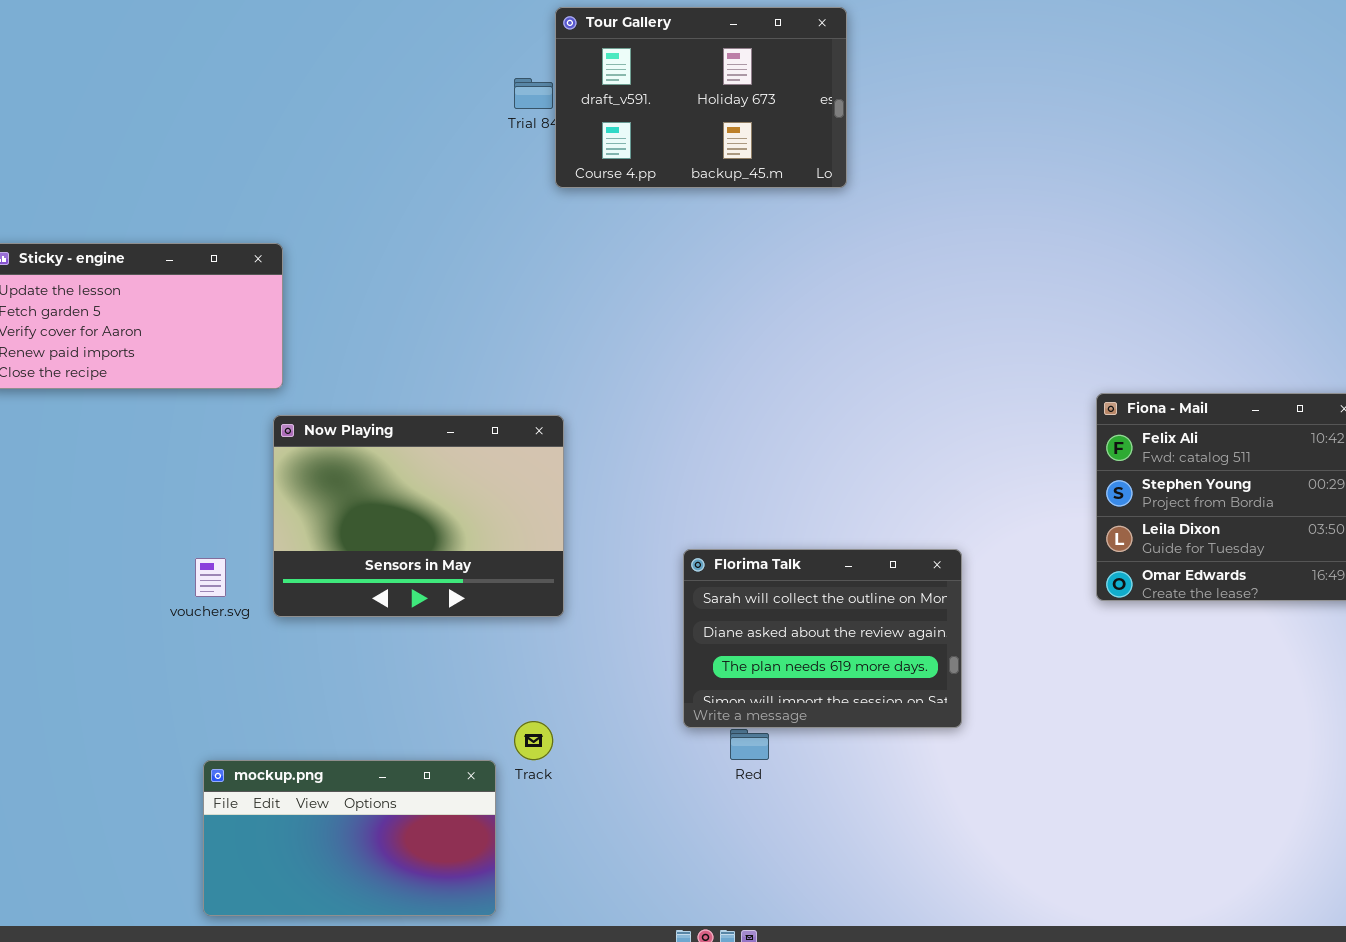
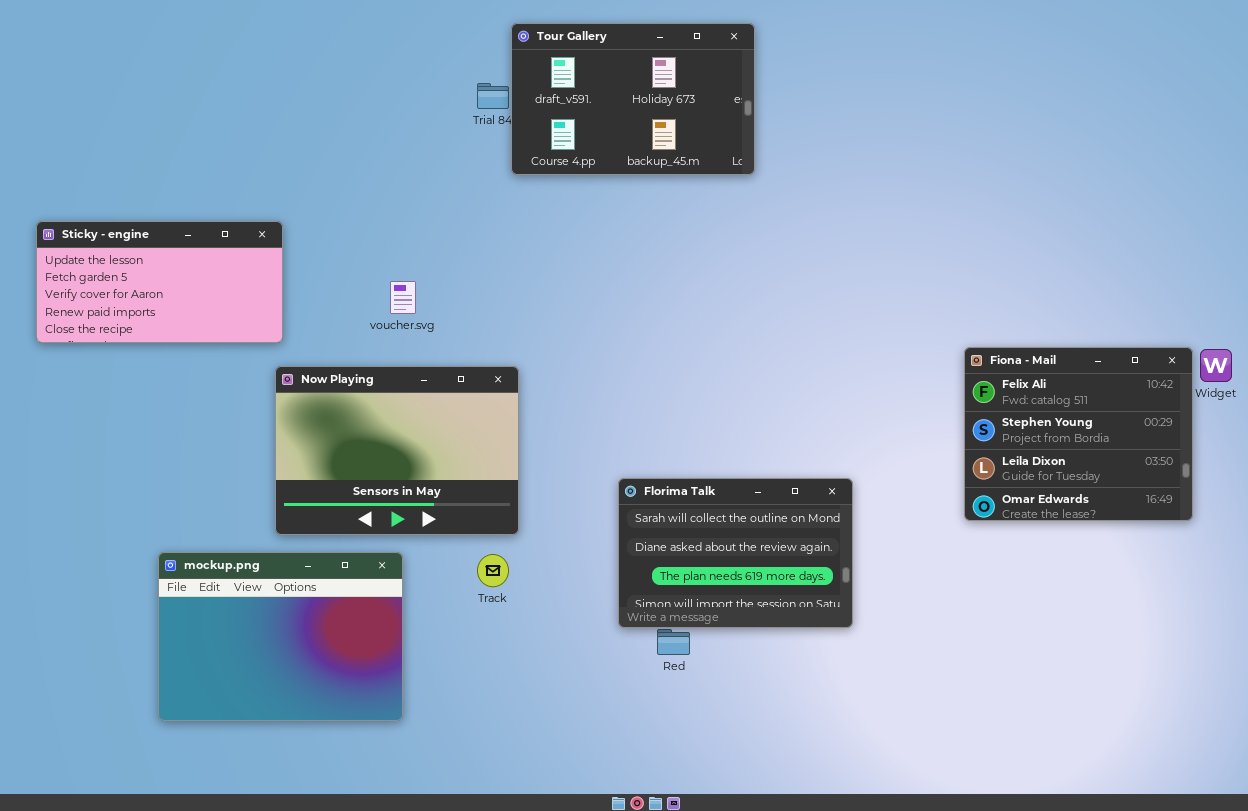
voucher.svg: [195,558,226,597] -> [390,281,416,314], moved
Track: [514,721,553,760] -> [477,554,509,587], moved
mockup.png: [203,760,496,916] -> [158,552,403,721], moved, resized

